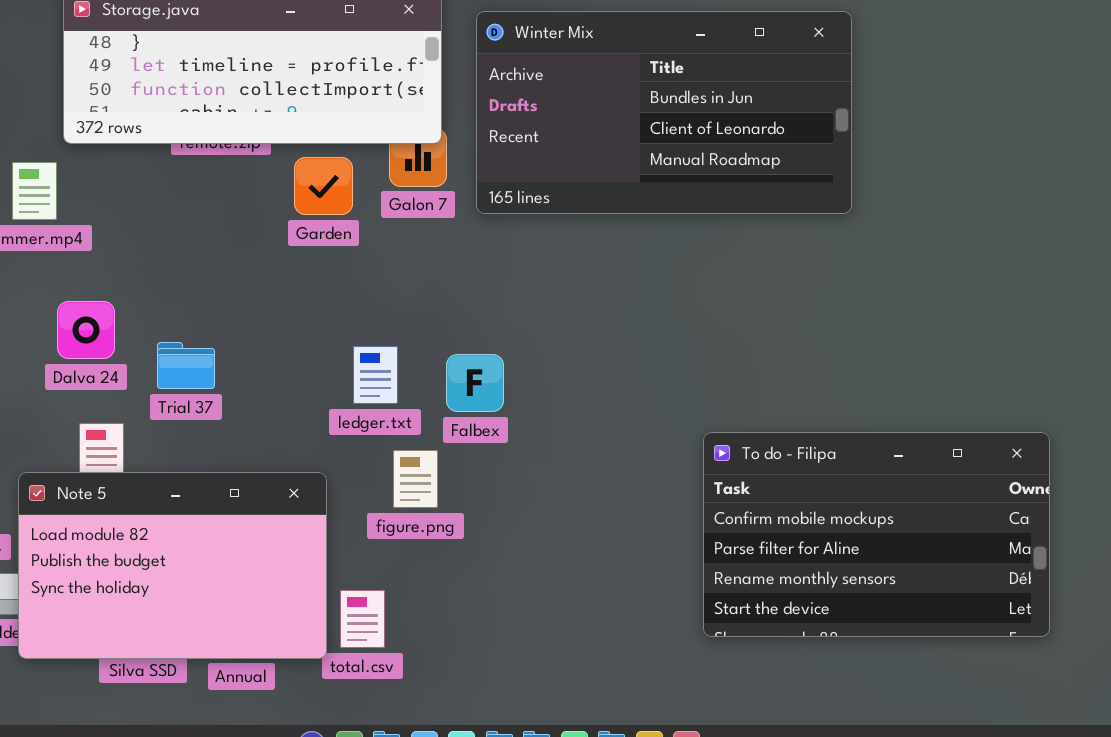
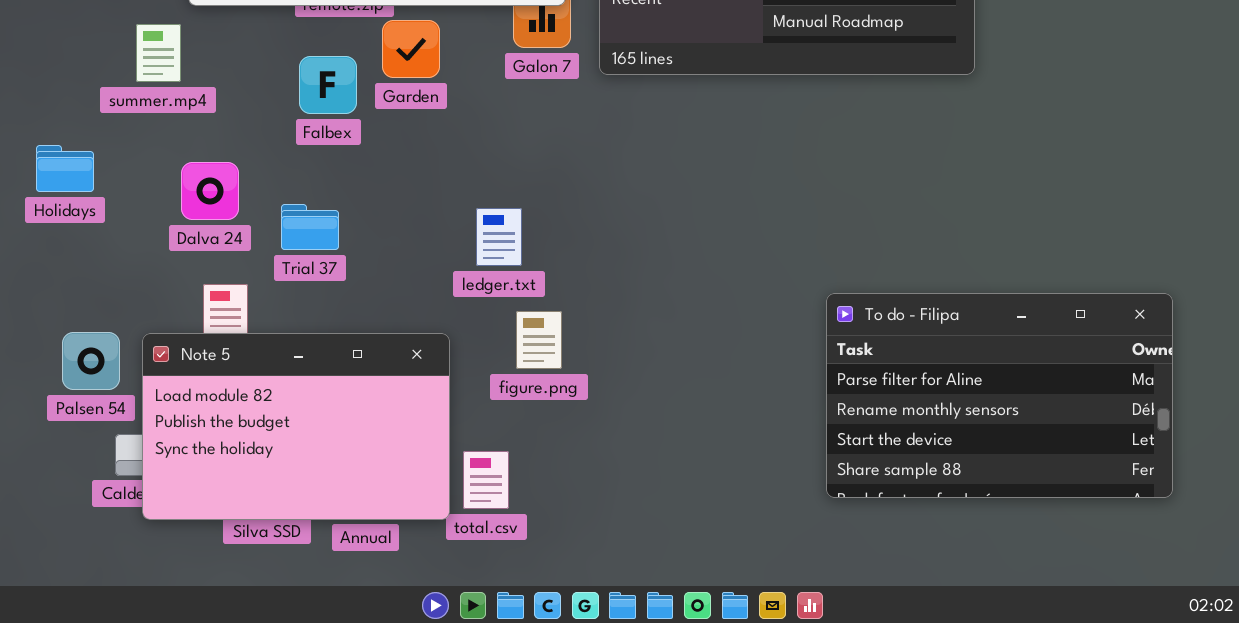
Garden: [294,157,353,215] -> [382,20,440,78], moved
Falbex: [446,354,504,412] -> [299,56,357,114], moved
To do - Filipa: [703,432,1050,637] -> [826,293,1173,498], scrolled down 1 row

